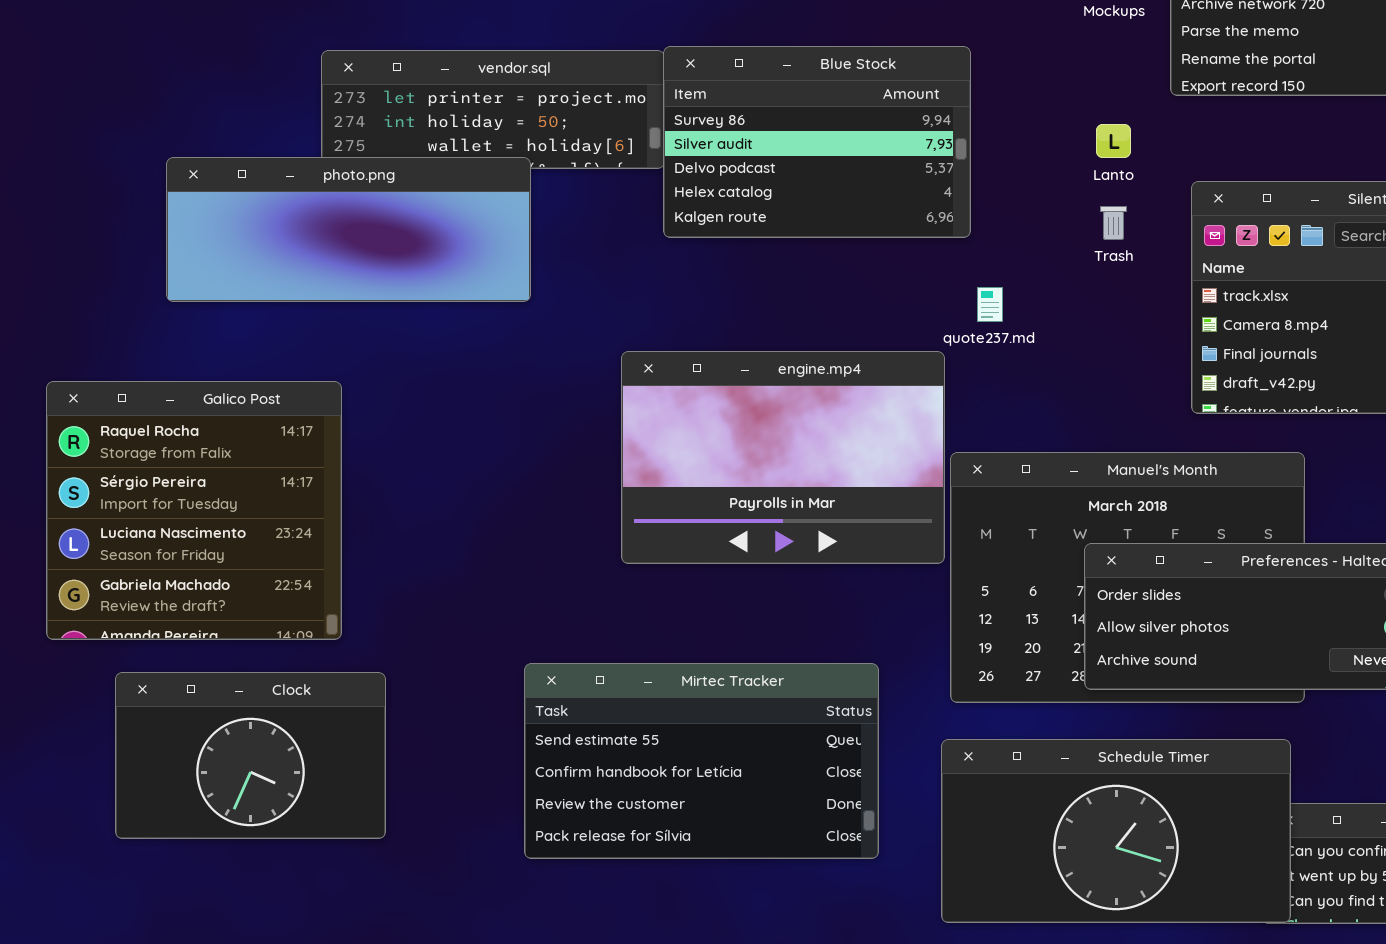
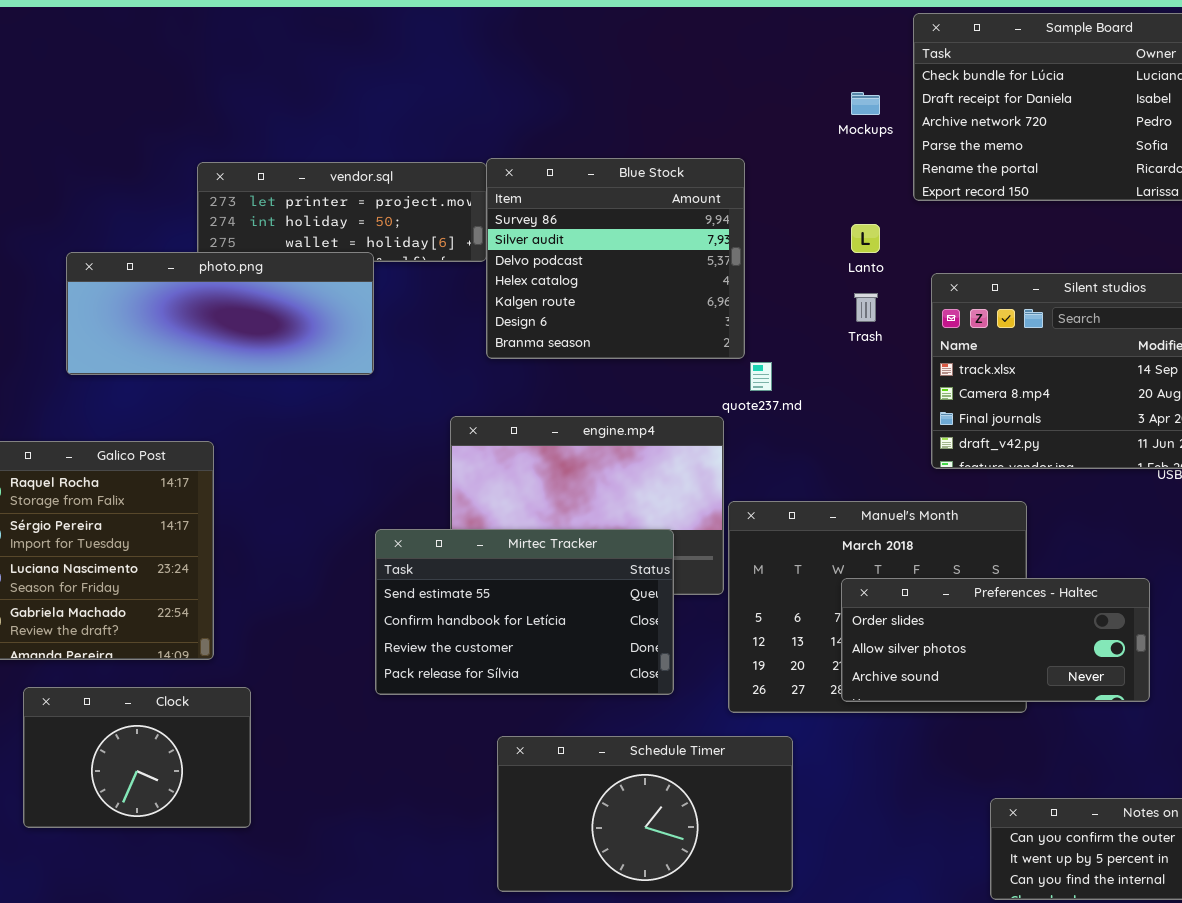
Blue Stock: [663,46,971,238] -> [486,158,745,359], resized
Mirtec Tracker: [524,663,879,859] -> [375,529,674,695], moved
Schedule Timer: [941,739,1291,923] -> [497,736,793,892], moved

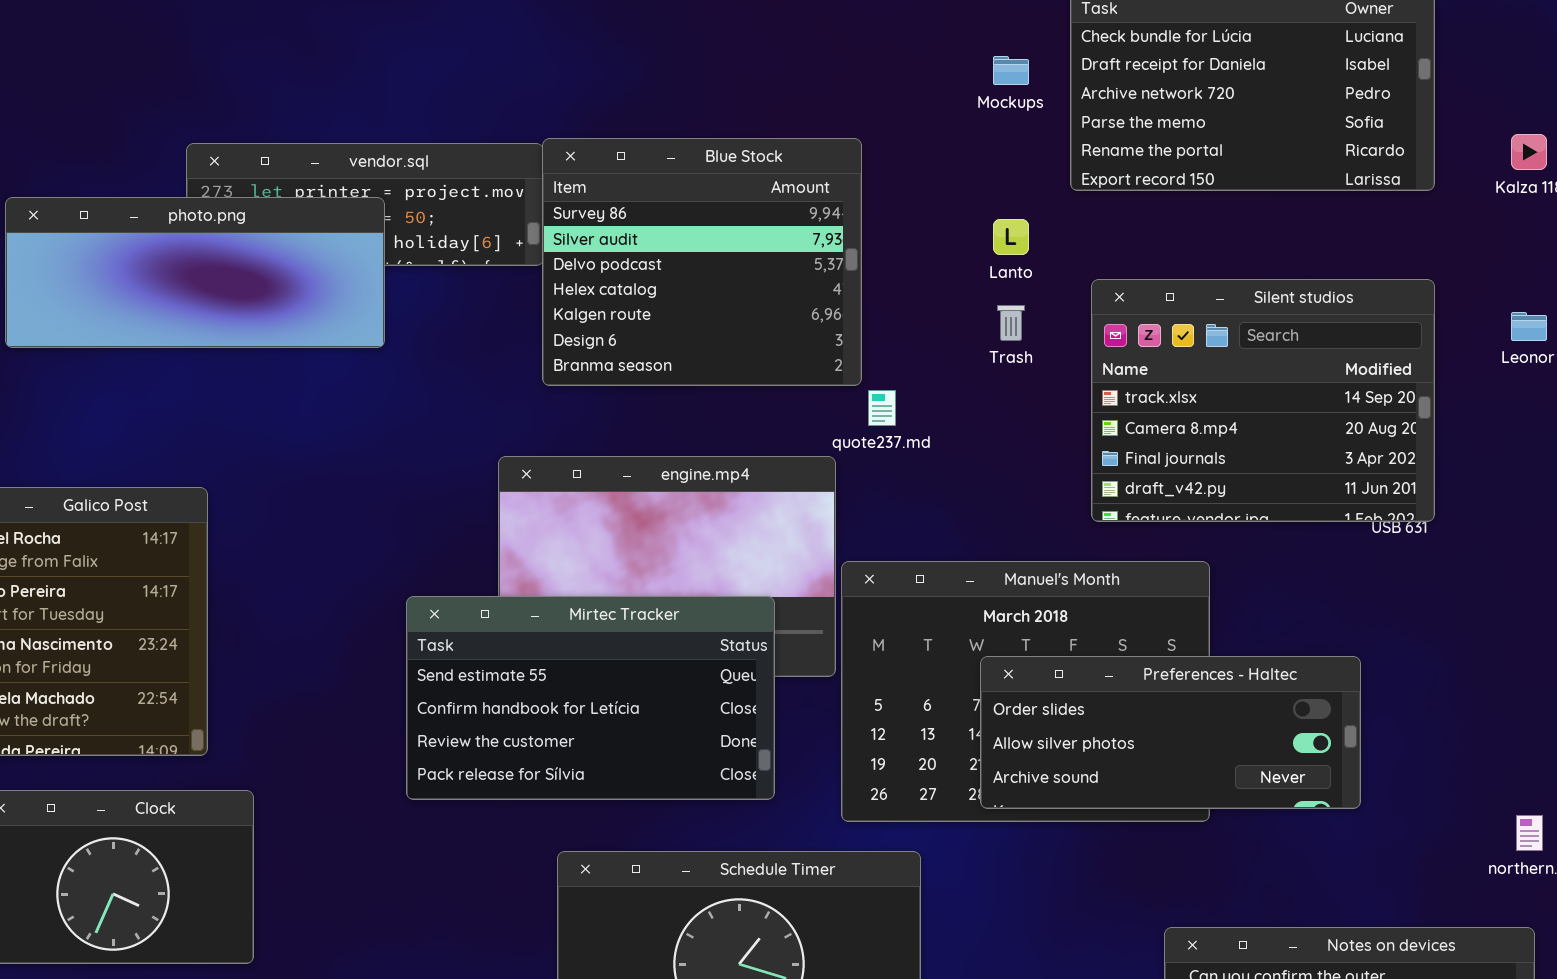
photo.png: [66,252,374,375] -> [5,197,385,348], moved

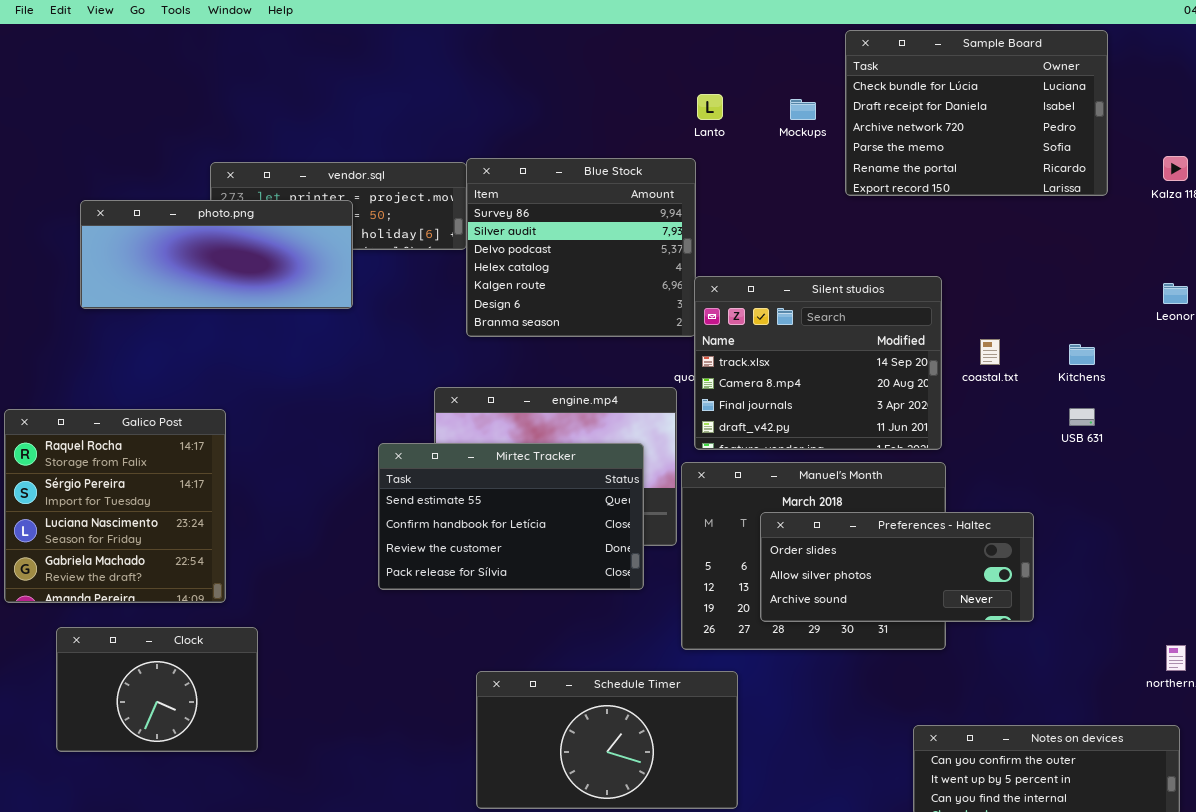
Lanto: [993,219,1029,255] -> [697,94,723,120], moved
Silent studios: [1091,279,1435,522] -> [694,276,942,450], moved
Mirtec Tracker: [406,596,775,800] -> [378,443,644,590], moved
Preferences - Haltec: [980,656,1361,809] -> [760,512,1034,622], moved

